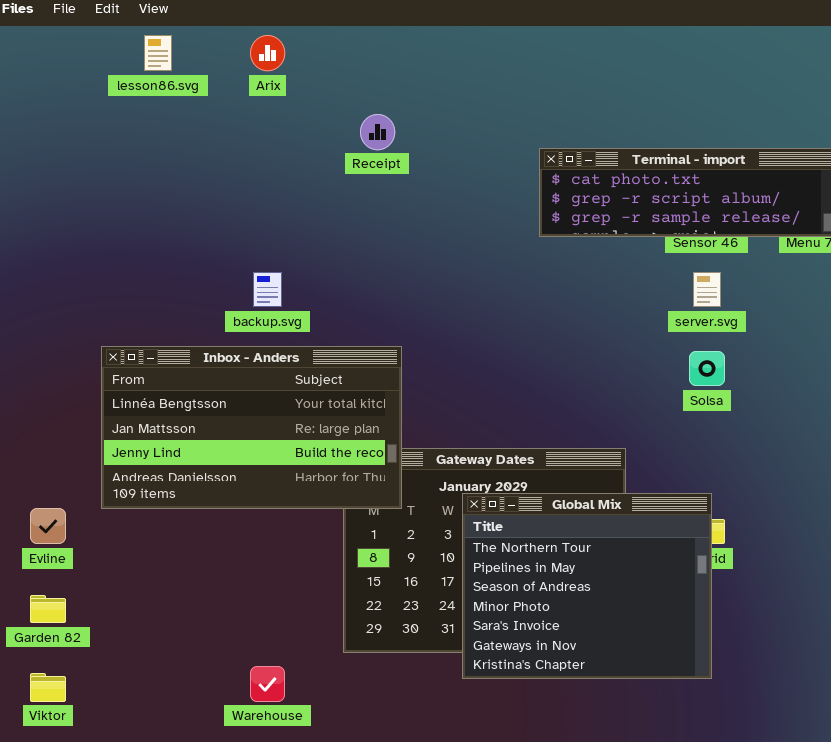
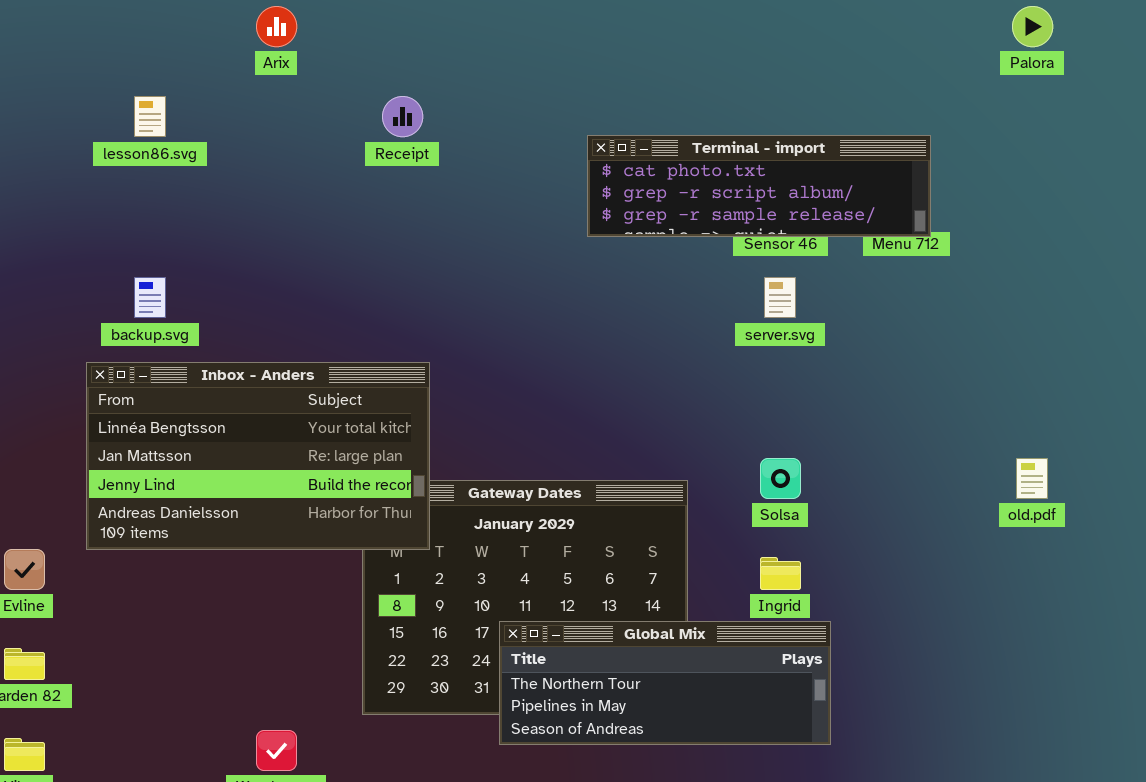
lesson86.svg: [144,35,172,71] -> [134,96,166,137], moved
backup.svg: [253,272,282,307] -> [134,277,166,318], moved
Solsa: [689,351,725,386] -> [760,458,801,499], moved
Global Mix: [462,493,712,679] -> [499,621,831,745], resized

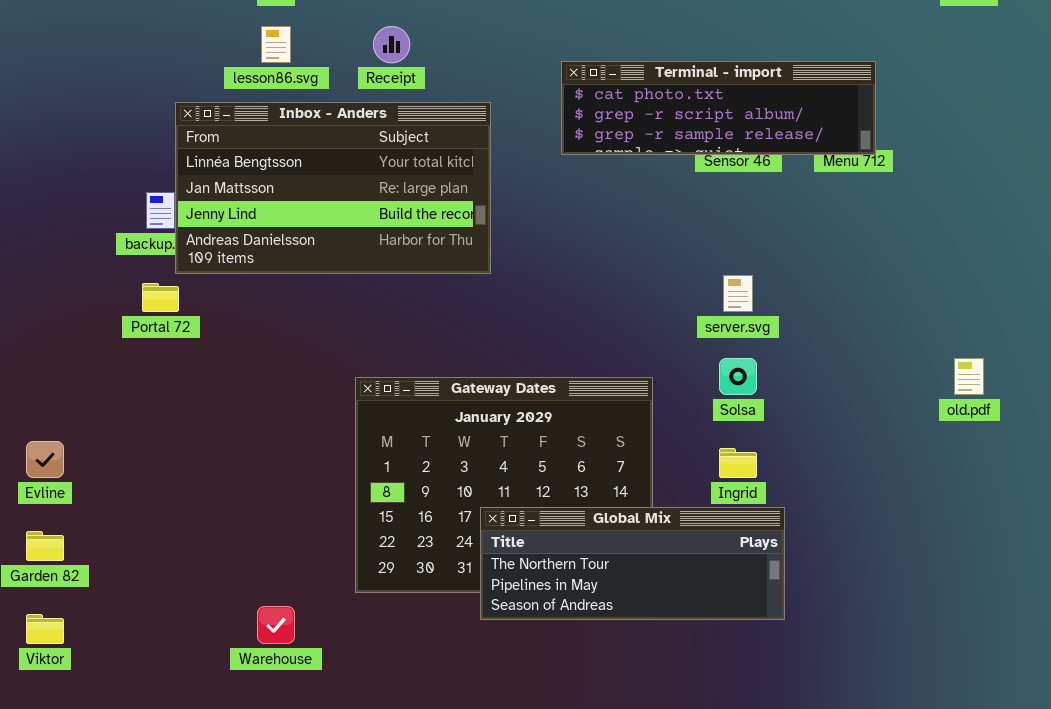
lesson86.svg: [134,96,166,137] -> [261,26,291,63], moved
server.svg: [764,277,796,318] -> [723,275,753,312], moved
Inbox - Anders: [86,362,430,550] -> [175,102,491,274], moved

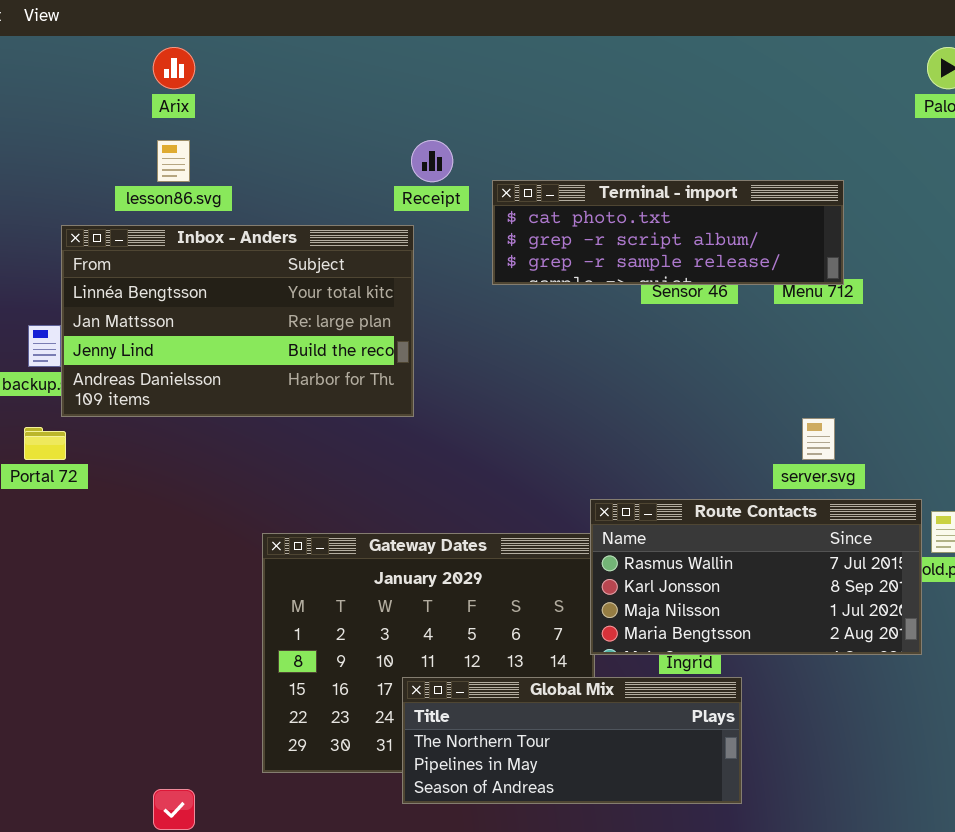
Receipt: [373,26,410,63] -> [411,140,453,182], moved
server.svg: [723,275,753,312] -> [802,418,835,460], moved
Route Contacts: none -> [590,499,922,655], opened

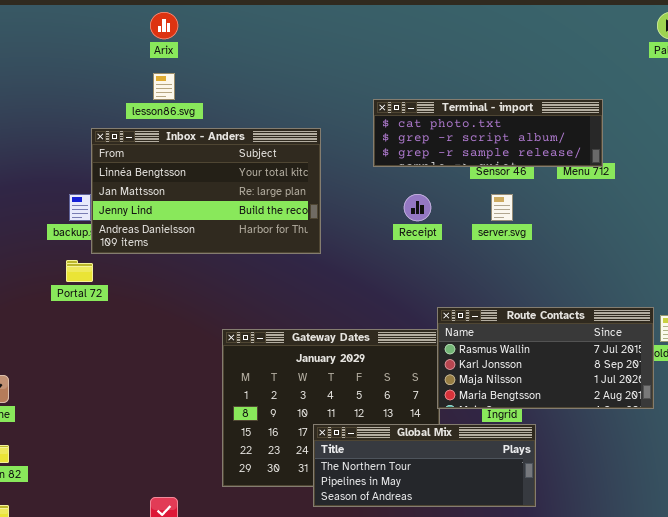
Receipt: [411,140,453,182] -> [404,194,431,221], moved
server.svg: [802,418,835,460] -> [491,194,513,221], moved

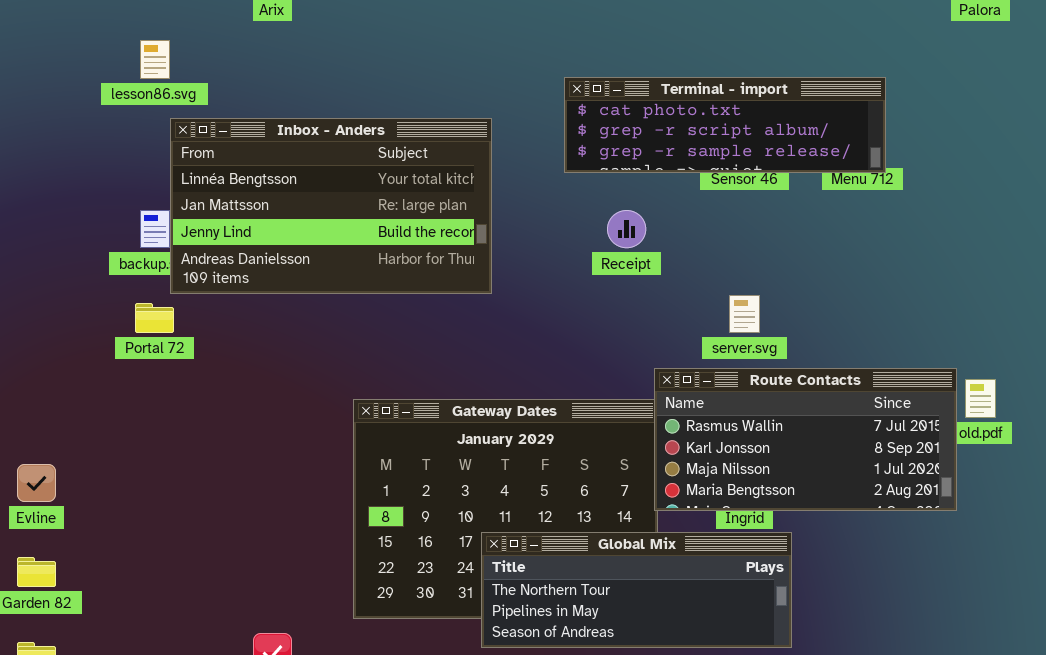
lesson86.svg: [153,73,175,100] -> [140,40,170,79], moved
server.svg: [491,194,513,221] -> [729,295,760,333], moved

